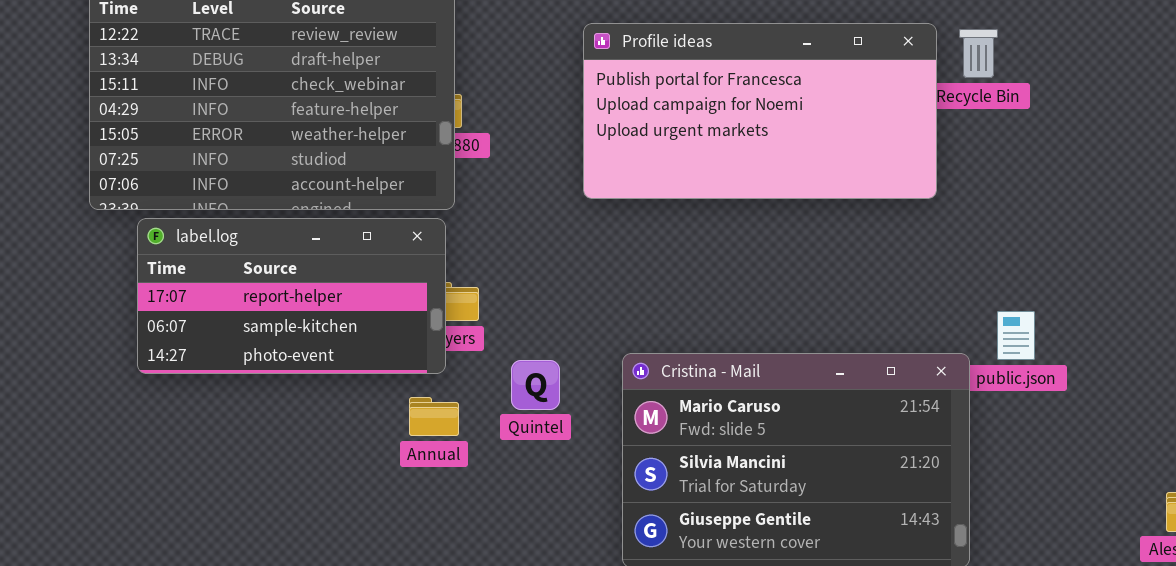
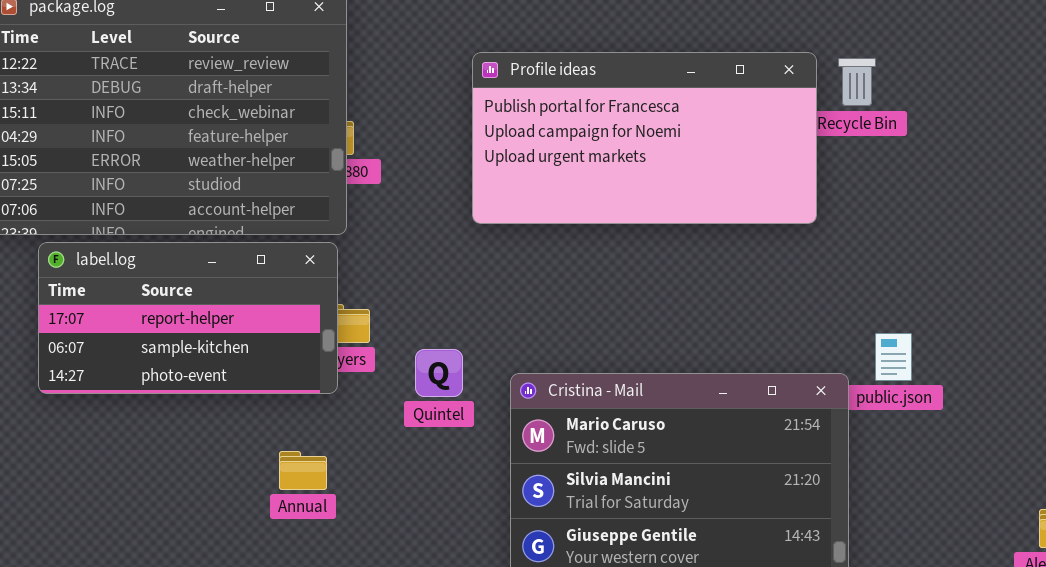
Quintel: [511,360,560,410] -> [415,349,463,397], moved
Annual: [409,397,459,436] -> [279,451,327,490], moved

